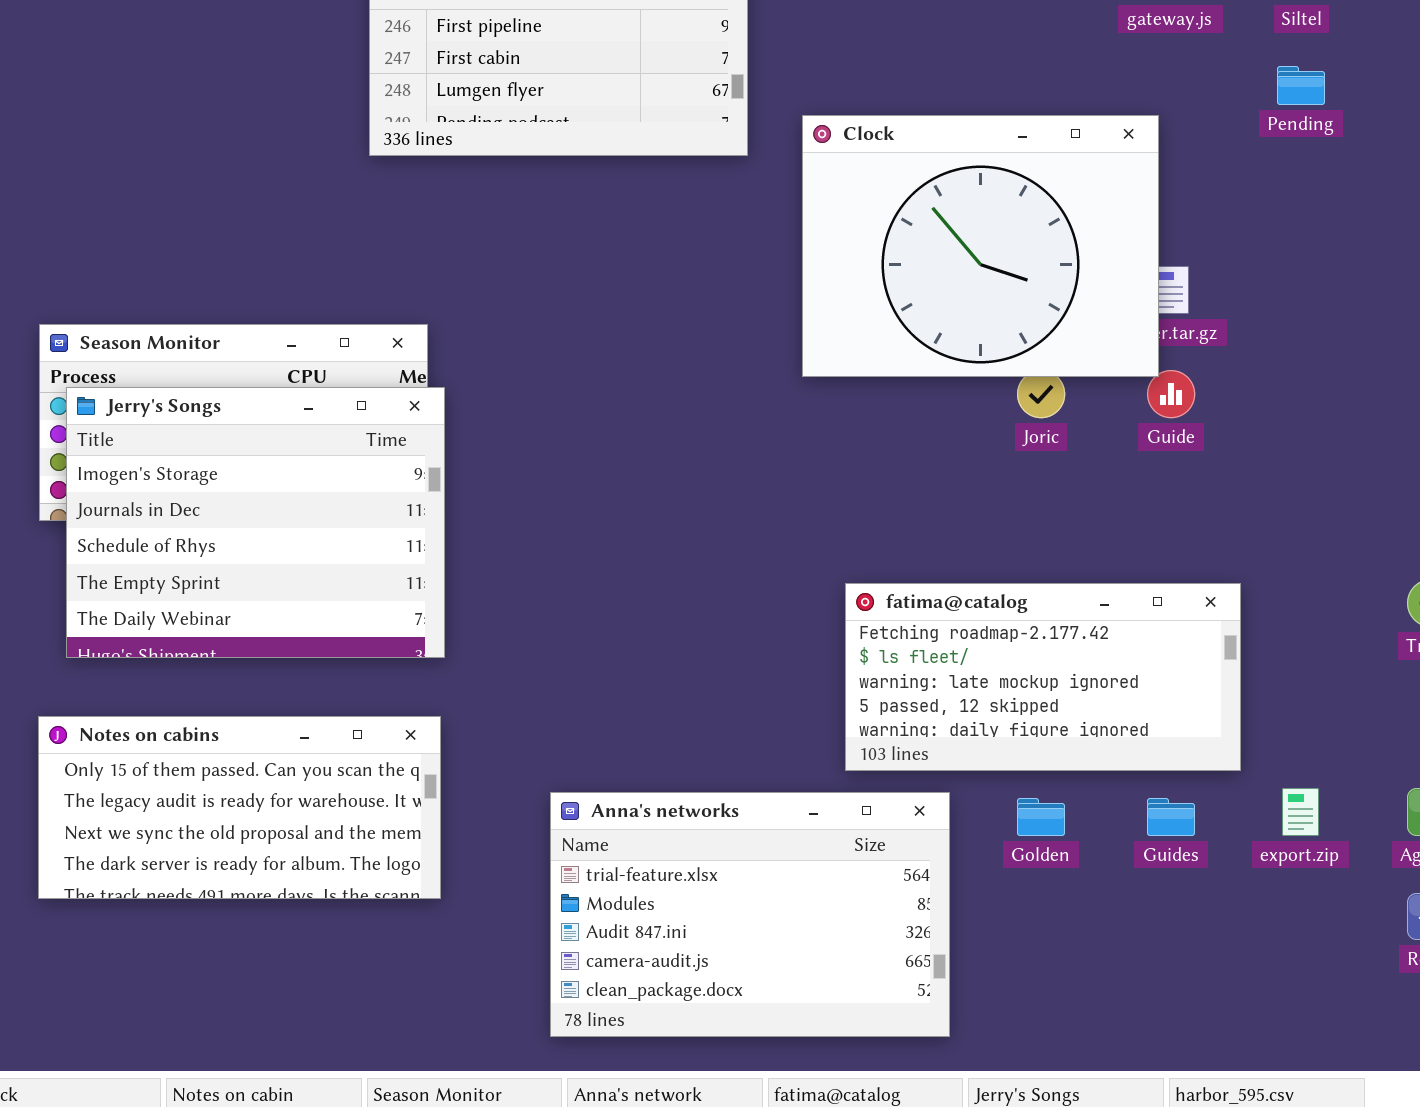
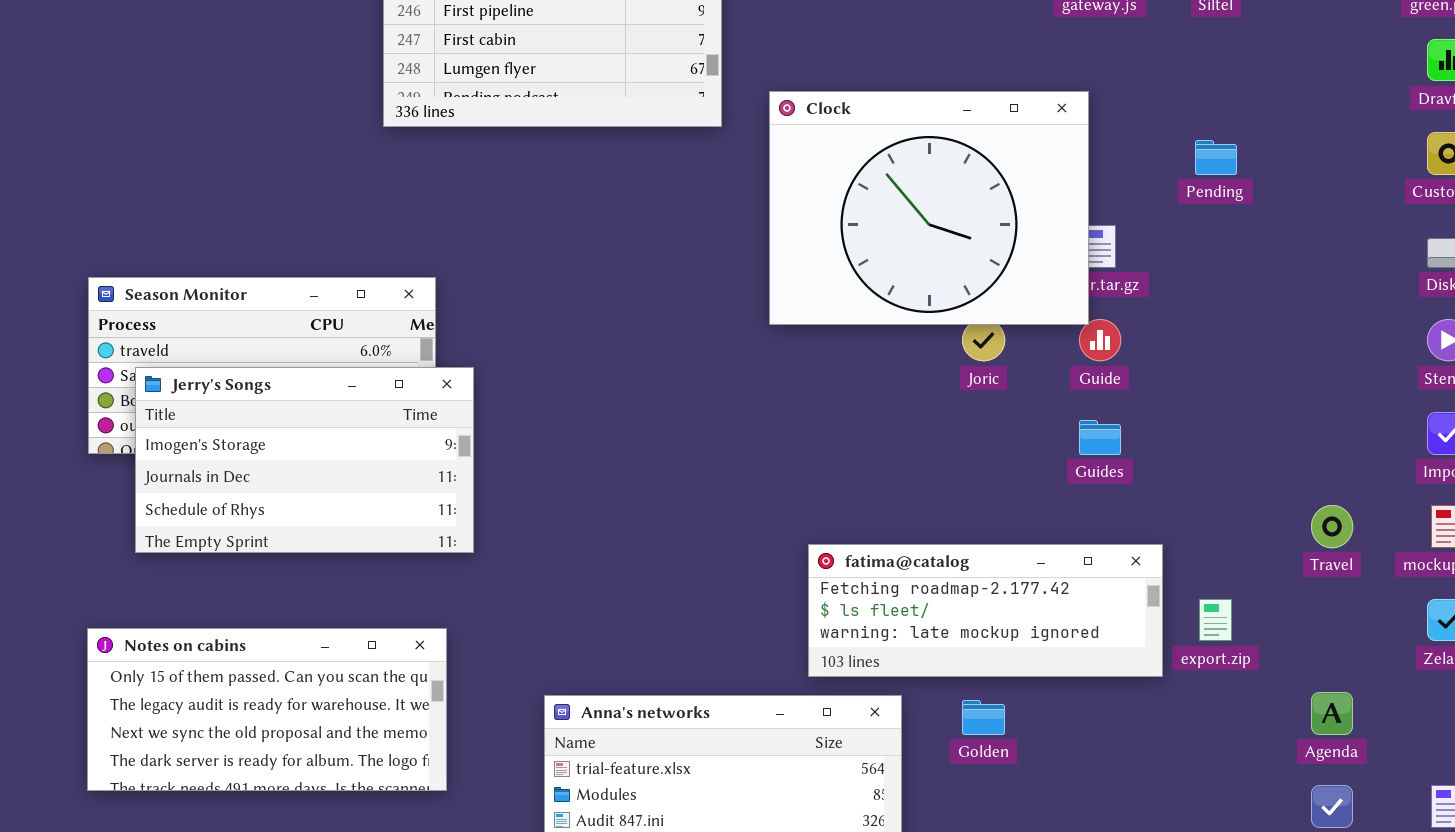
Pending: [1277,66,1325,105] -> [1195,140,1237,175], moved
Jerry's Songs: [66,387,445,658] -> [135,367,474,553], moved, resized
fatima@catalog: [845,583,1241,771] -> [808,544,1163,677], resized
export.zip: [1282,788,1319,836] -> [1199,599,1232,641], moved
Guides: [1147,798,1195,836] -> [1079,420,1121,455], moved

